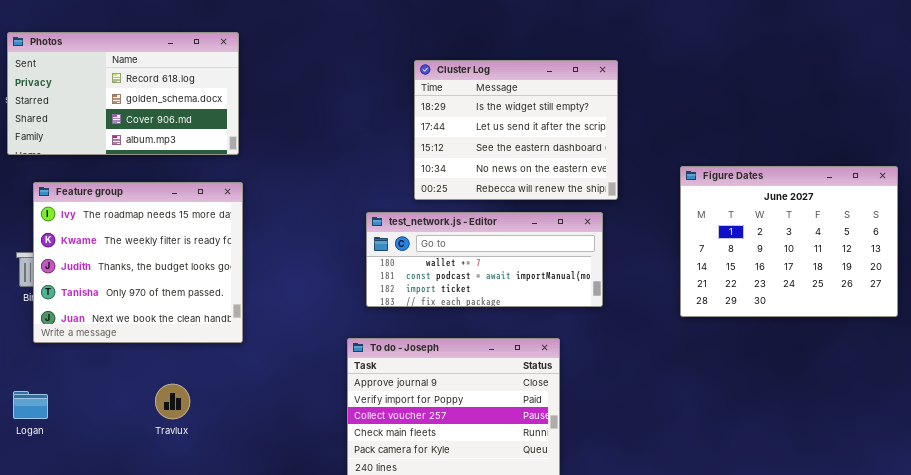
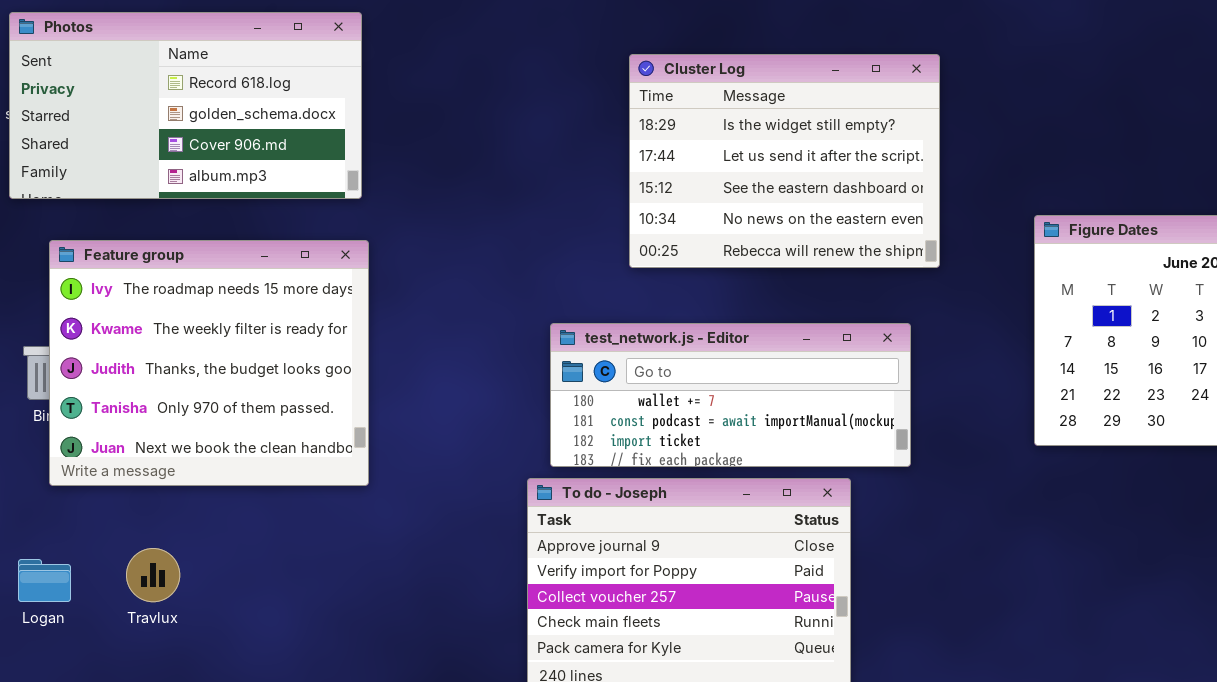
test_network.js - Editor: [366,212,603,307] -> [550,323,911,467], moved
Travlux: [155,384,190,419] -> [126,548,180,602], moved

